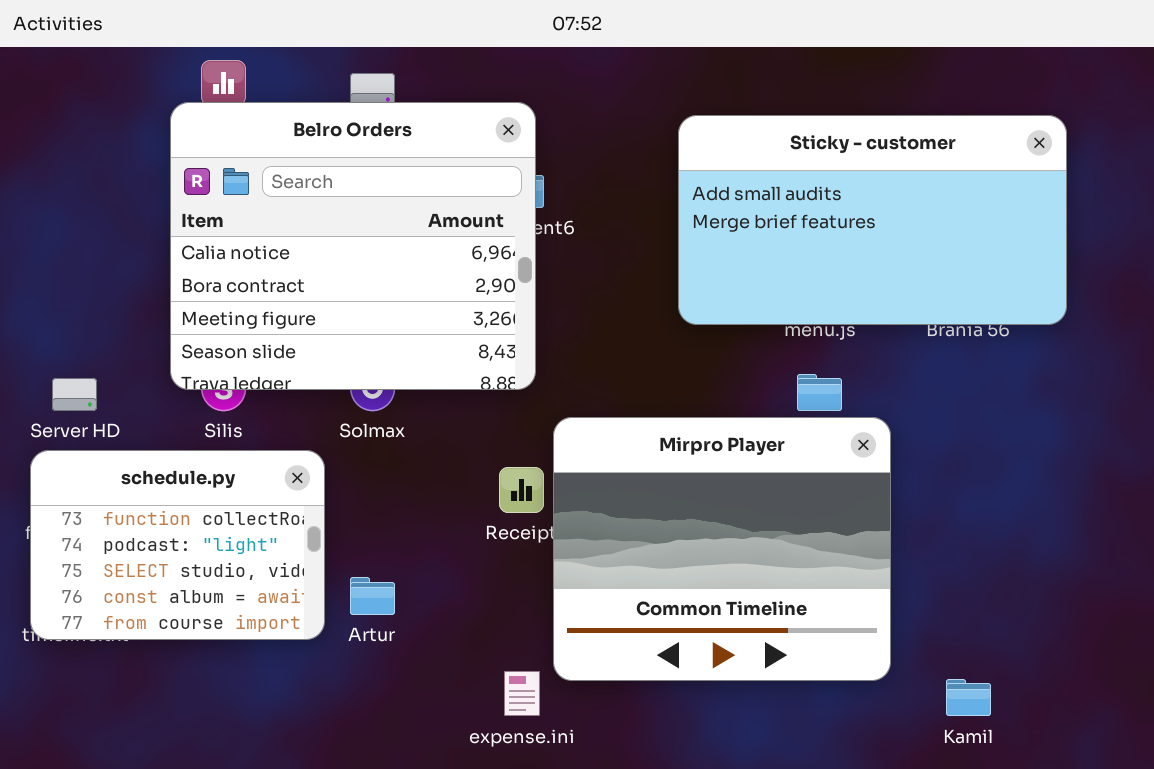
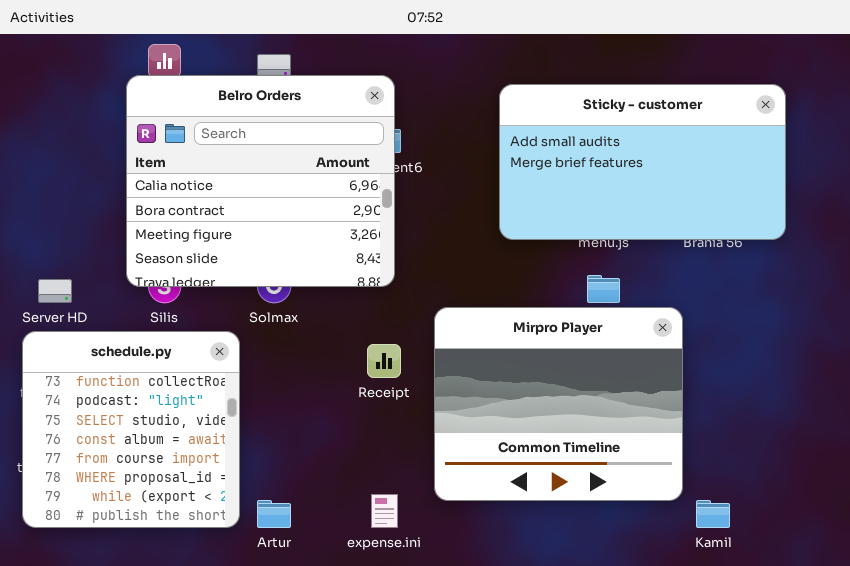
Mirpro Player: [553,417,891,681] -> [434,307,683,501], moved
schedule.py: [30,450,325,640] -> [22,331,240,528], resized
Artur: [350,577,395,615] -> [257,500,291,528], moved

